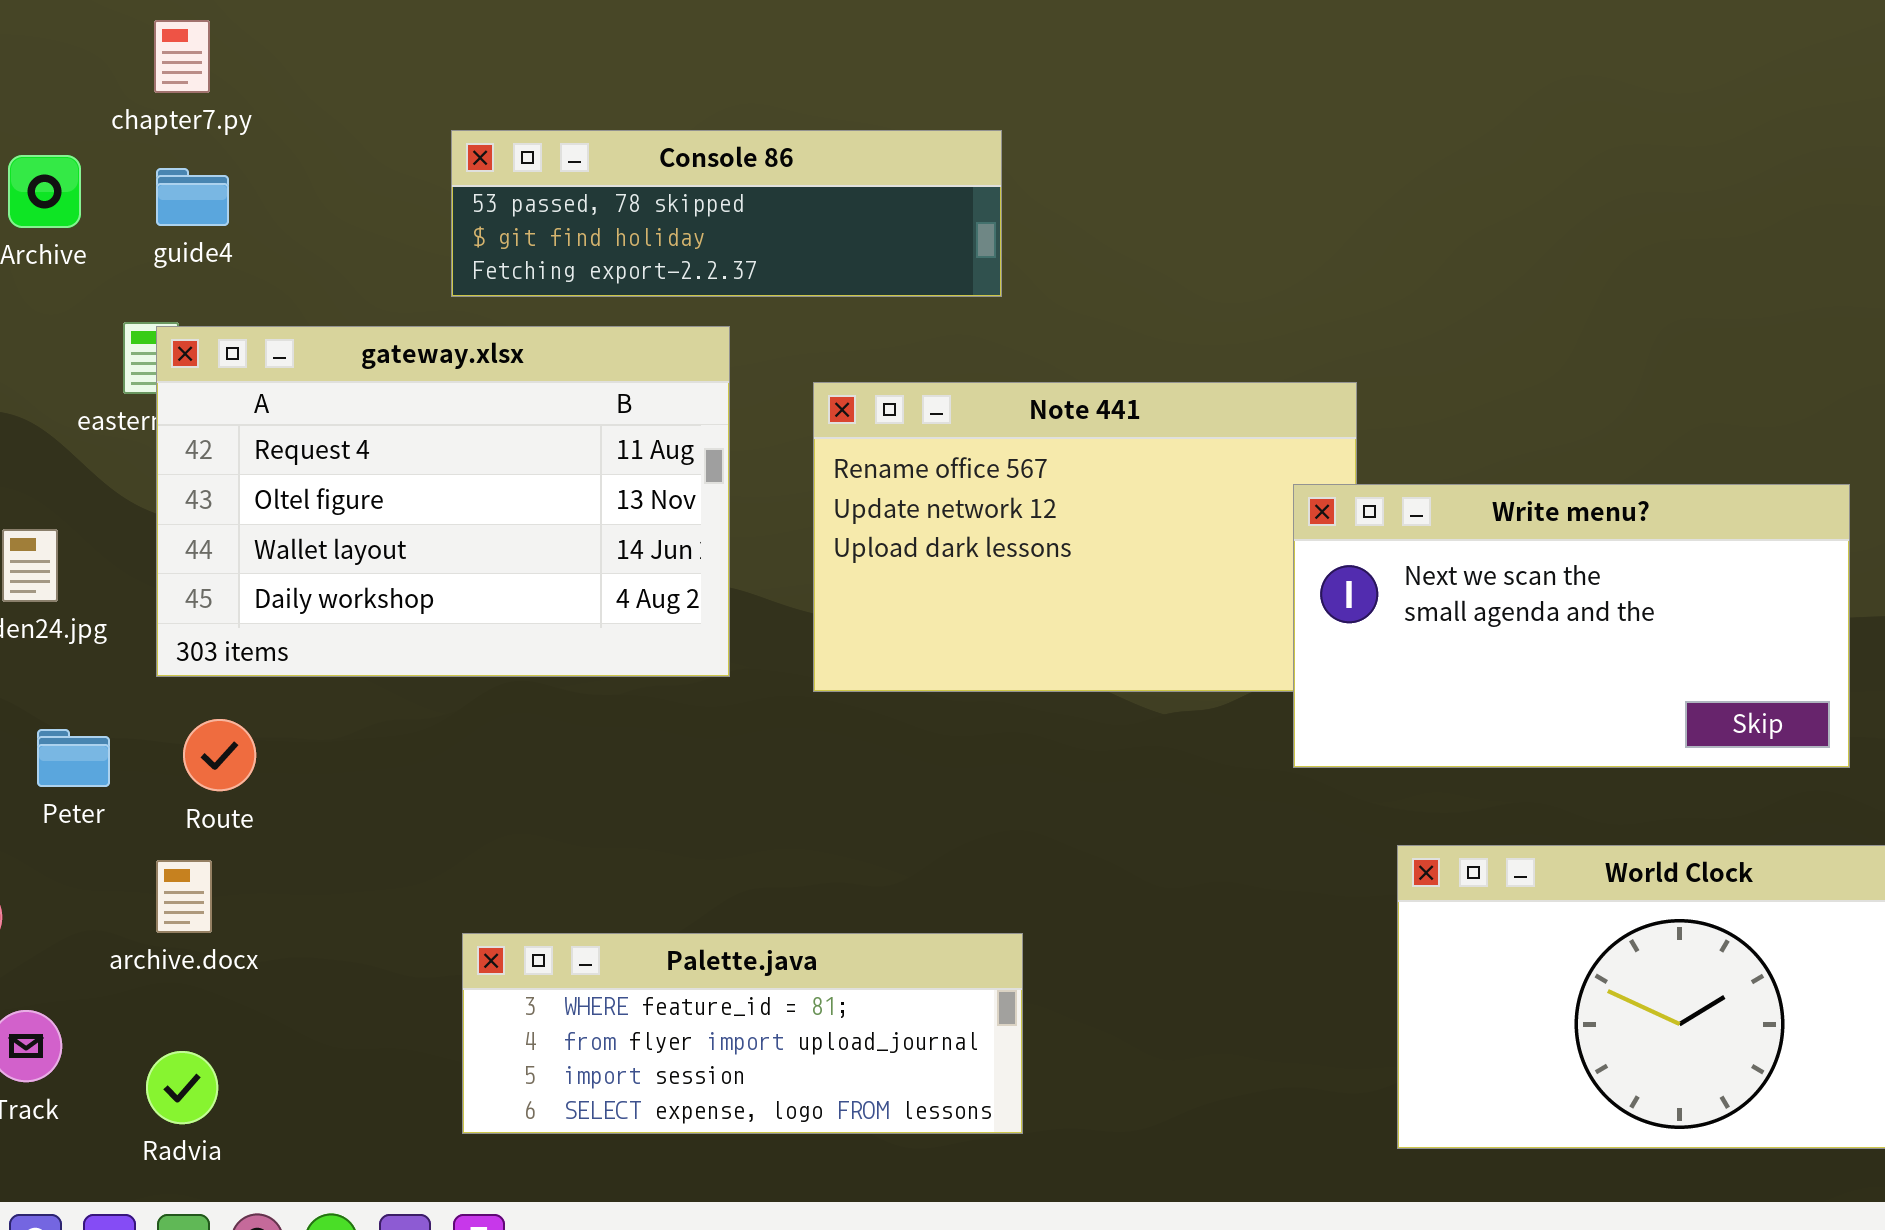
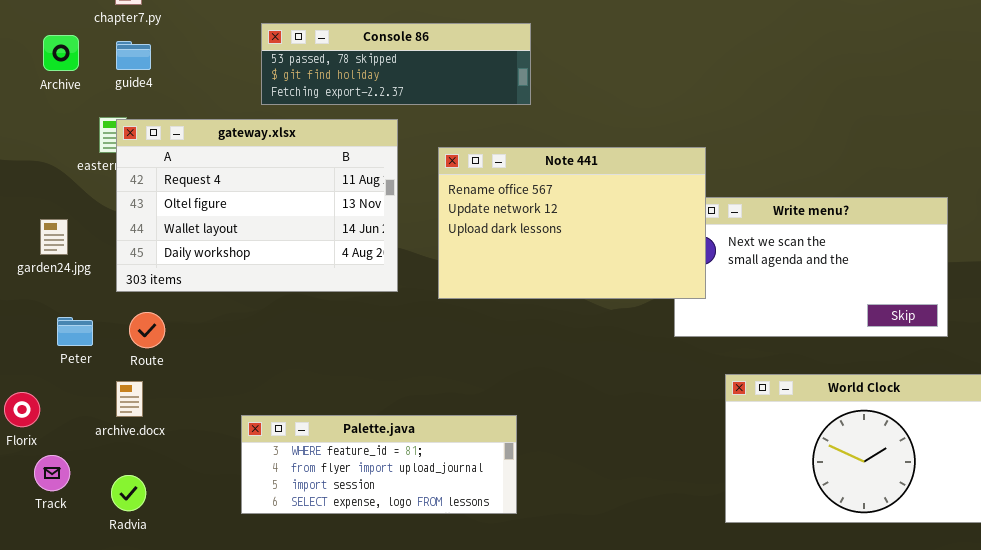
Note 441: [813,382,1357,692] -> [438,147,706,299], raised
Palette.java: [462,933,1023,1134] -> [241,415,517,514], moved

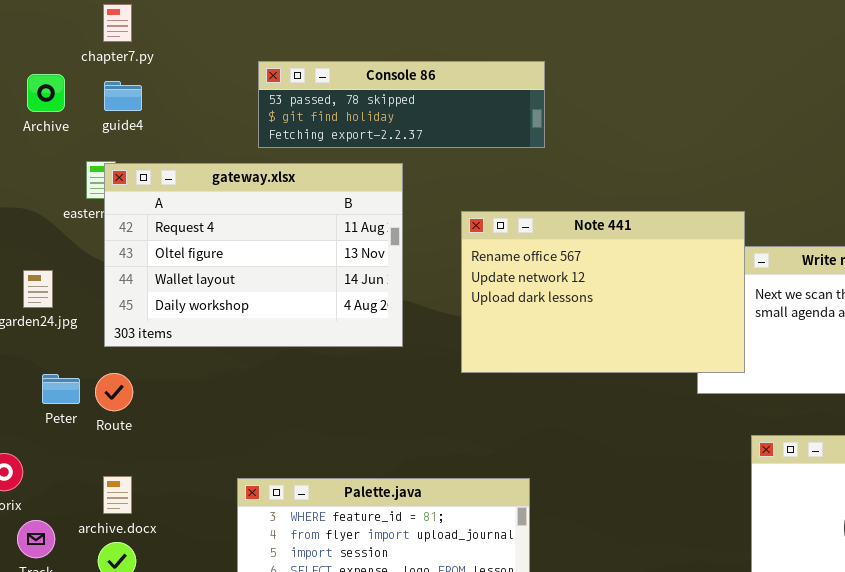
Note 441: [438,147,706,299] -> [461,211,745,373], moved
Route: [129,312,165,348] -> [95,373,133,411], moved
archive.docx: [116,381,143,417] -> [103,476,132,514], moved

